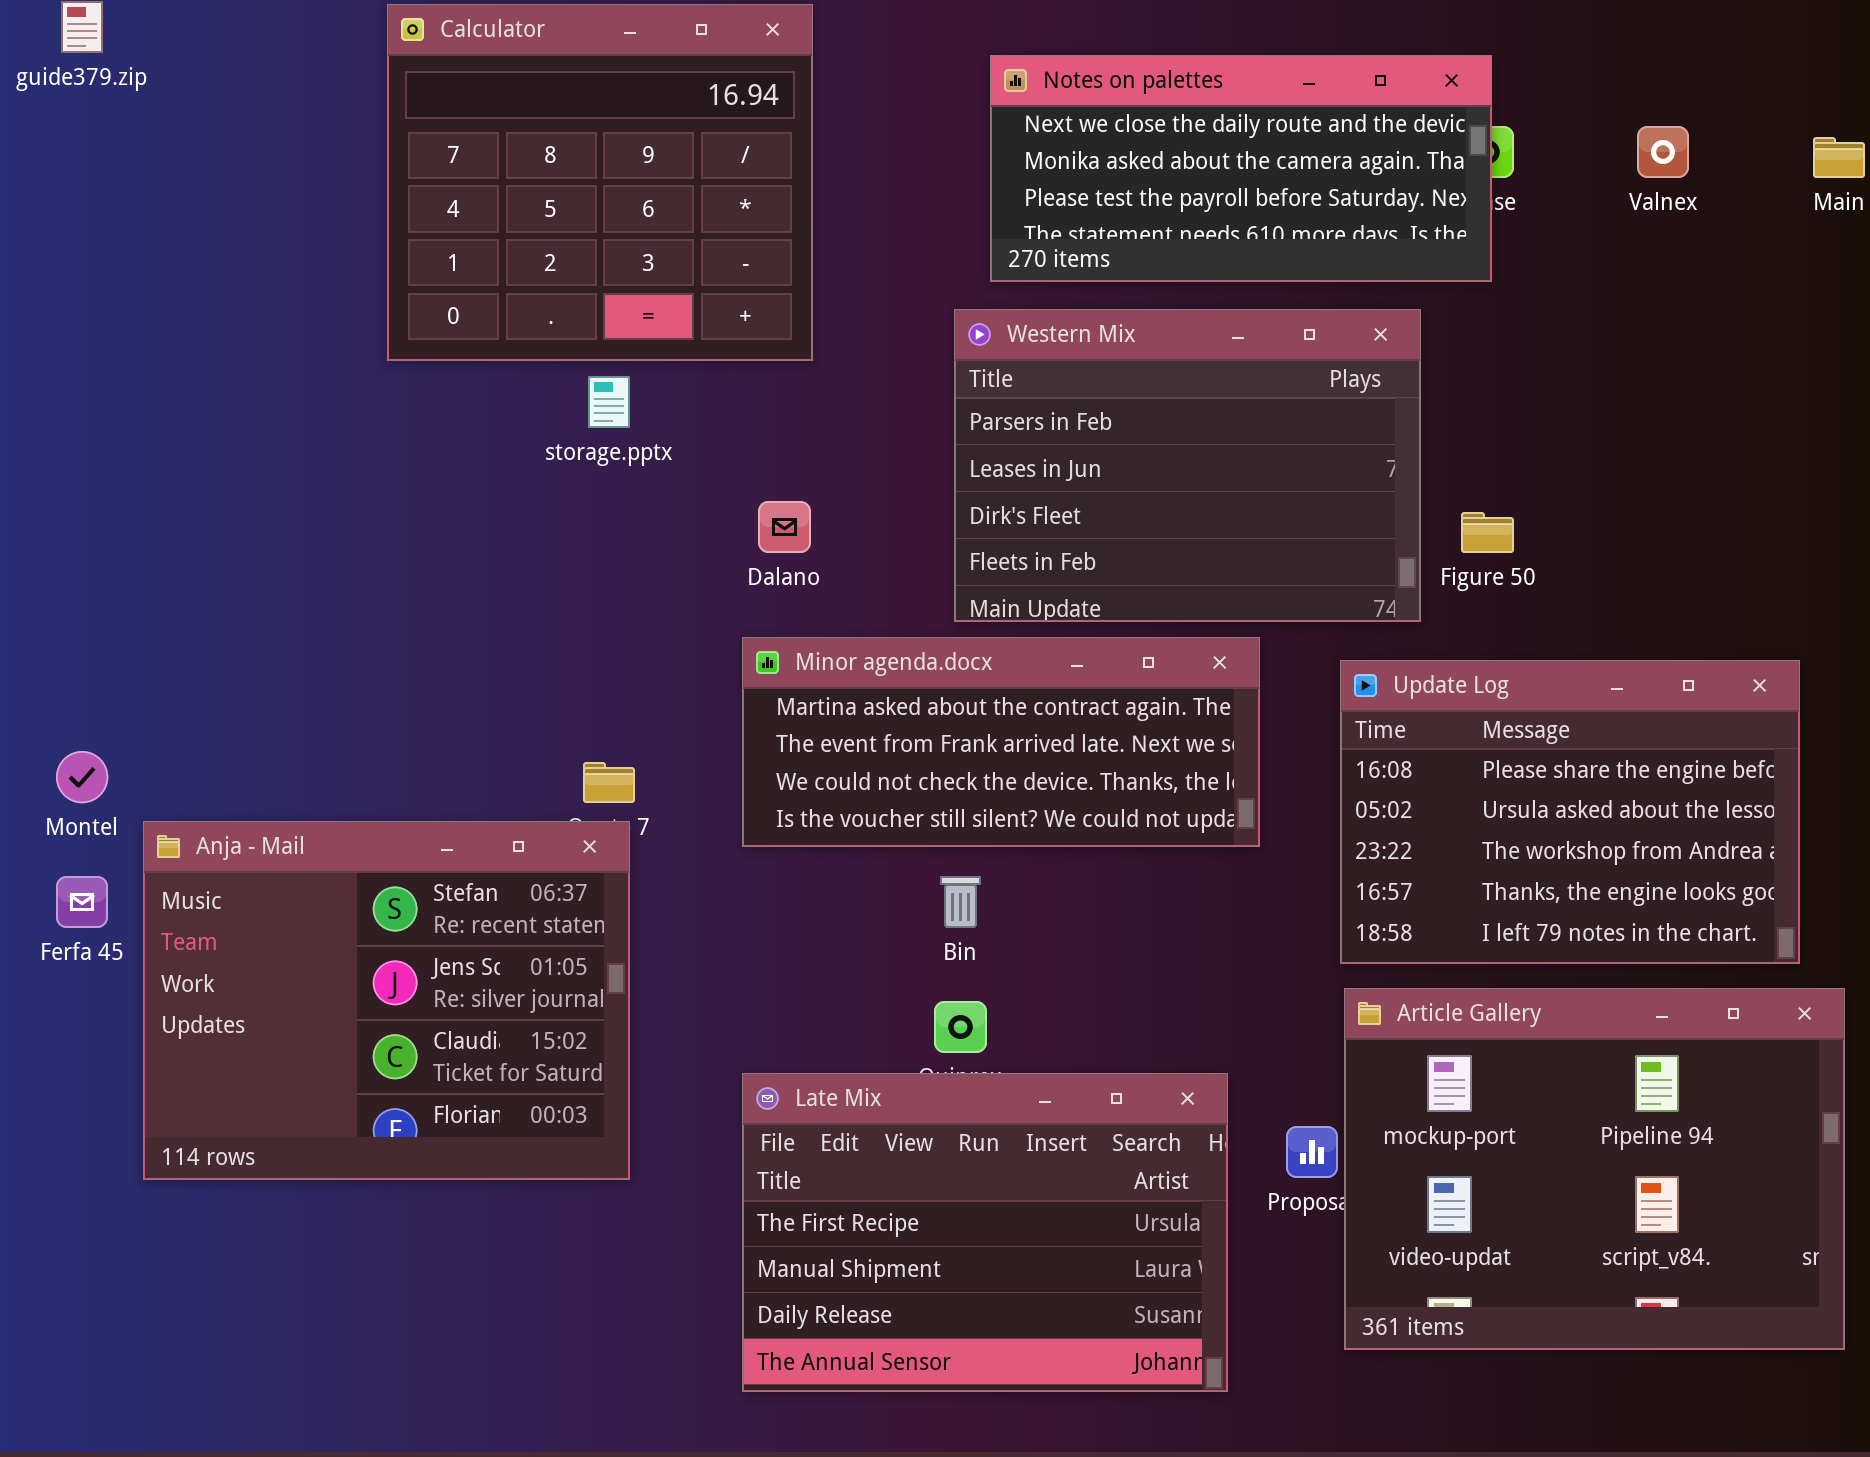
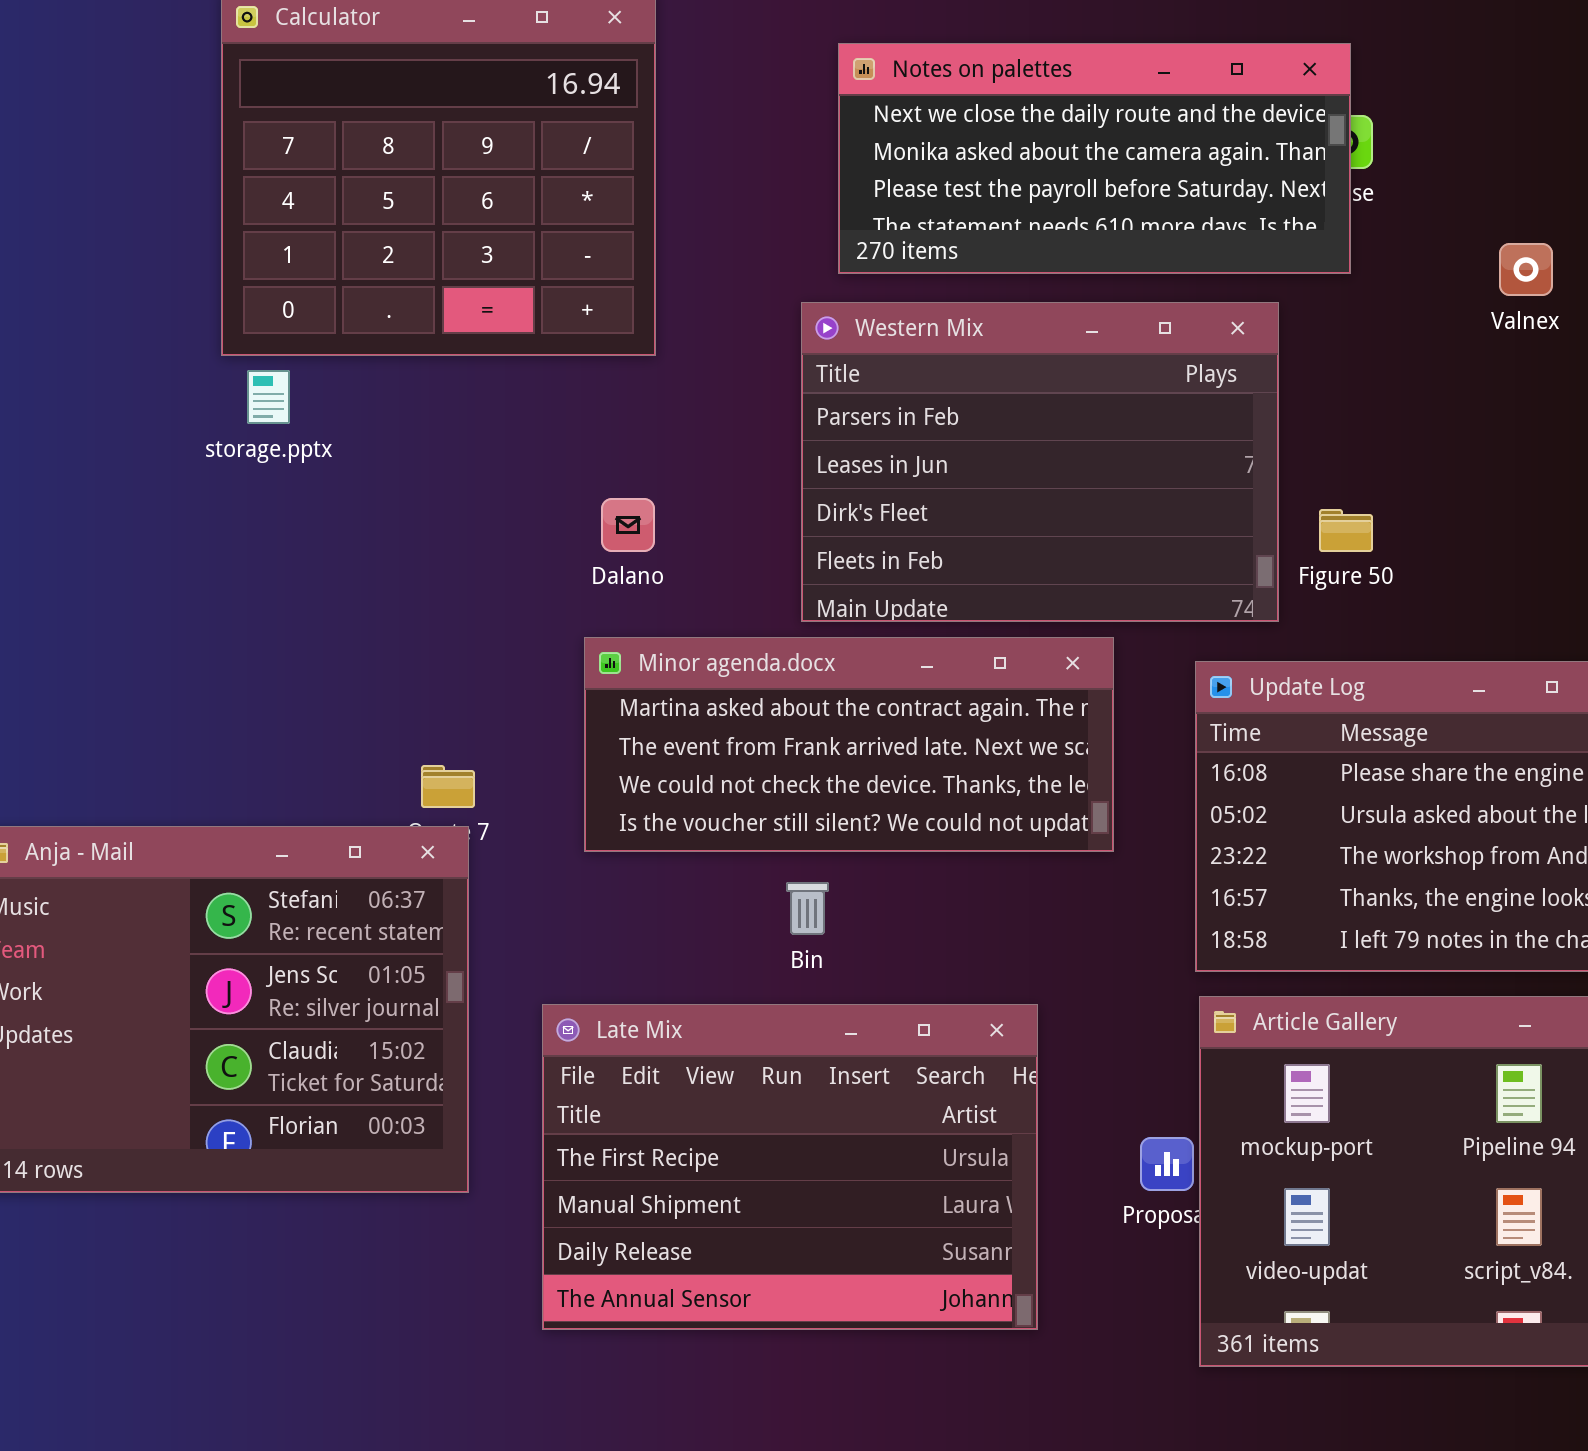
Valnex: [1637,126,1689,178] -> [1499,243,1553,296], moved
storage.pptx: [588,376,630,428] -> [247,370,290,424], moved
Late Mix: [742,1073,1228,1392] -> [542,1004,1038,1330], moved

